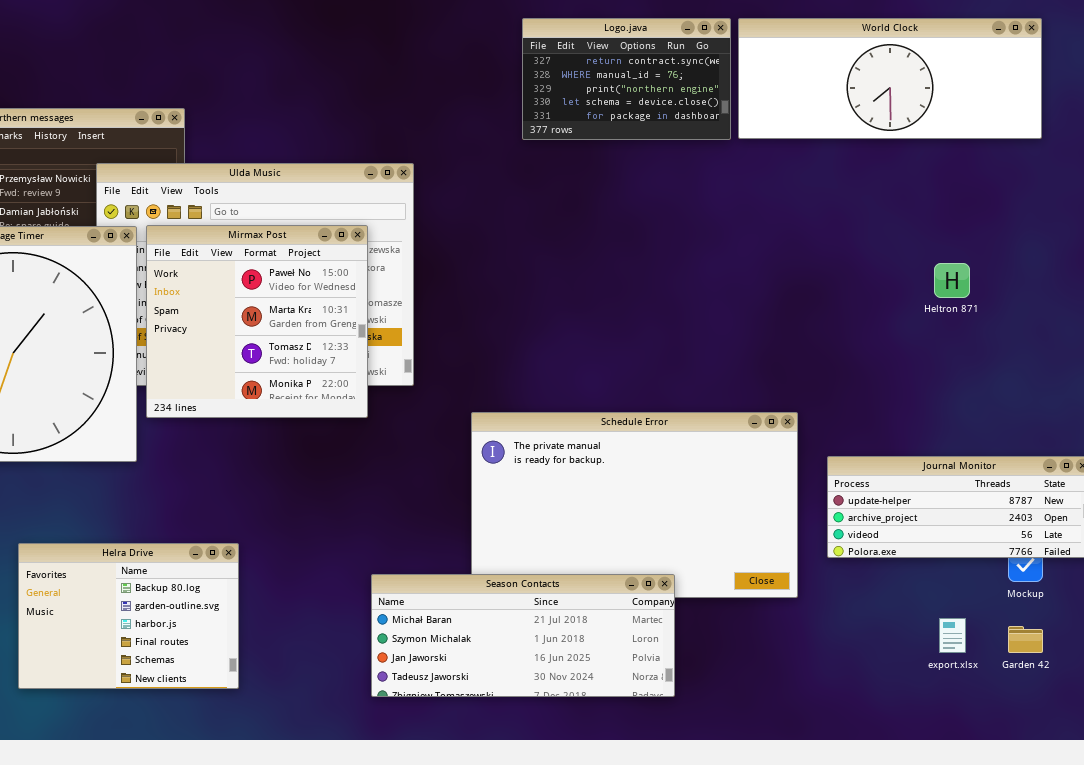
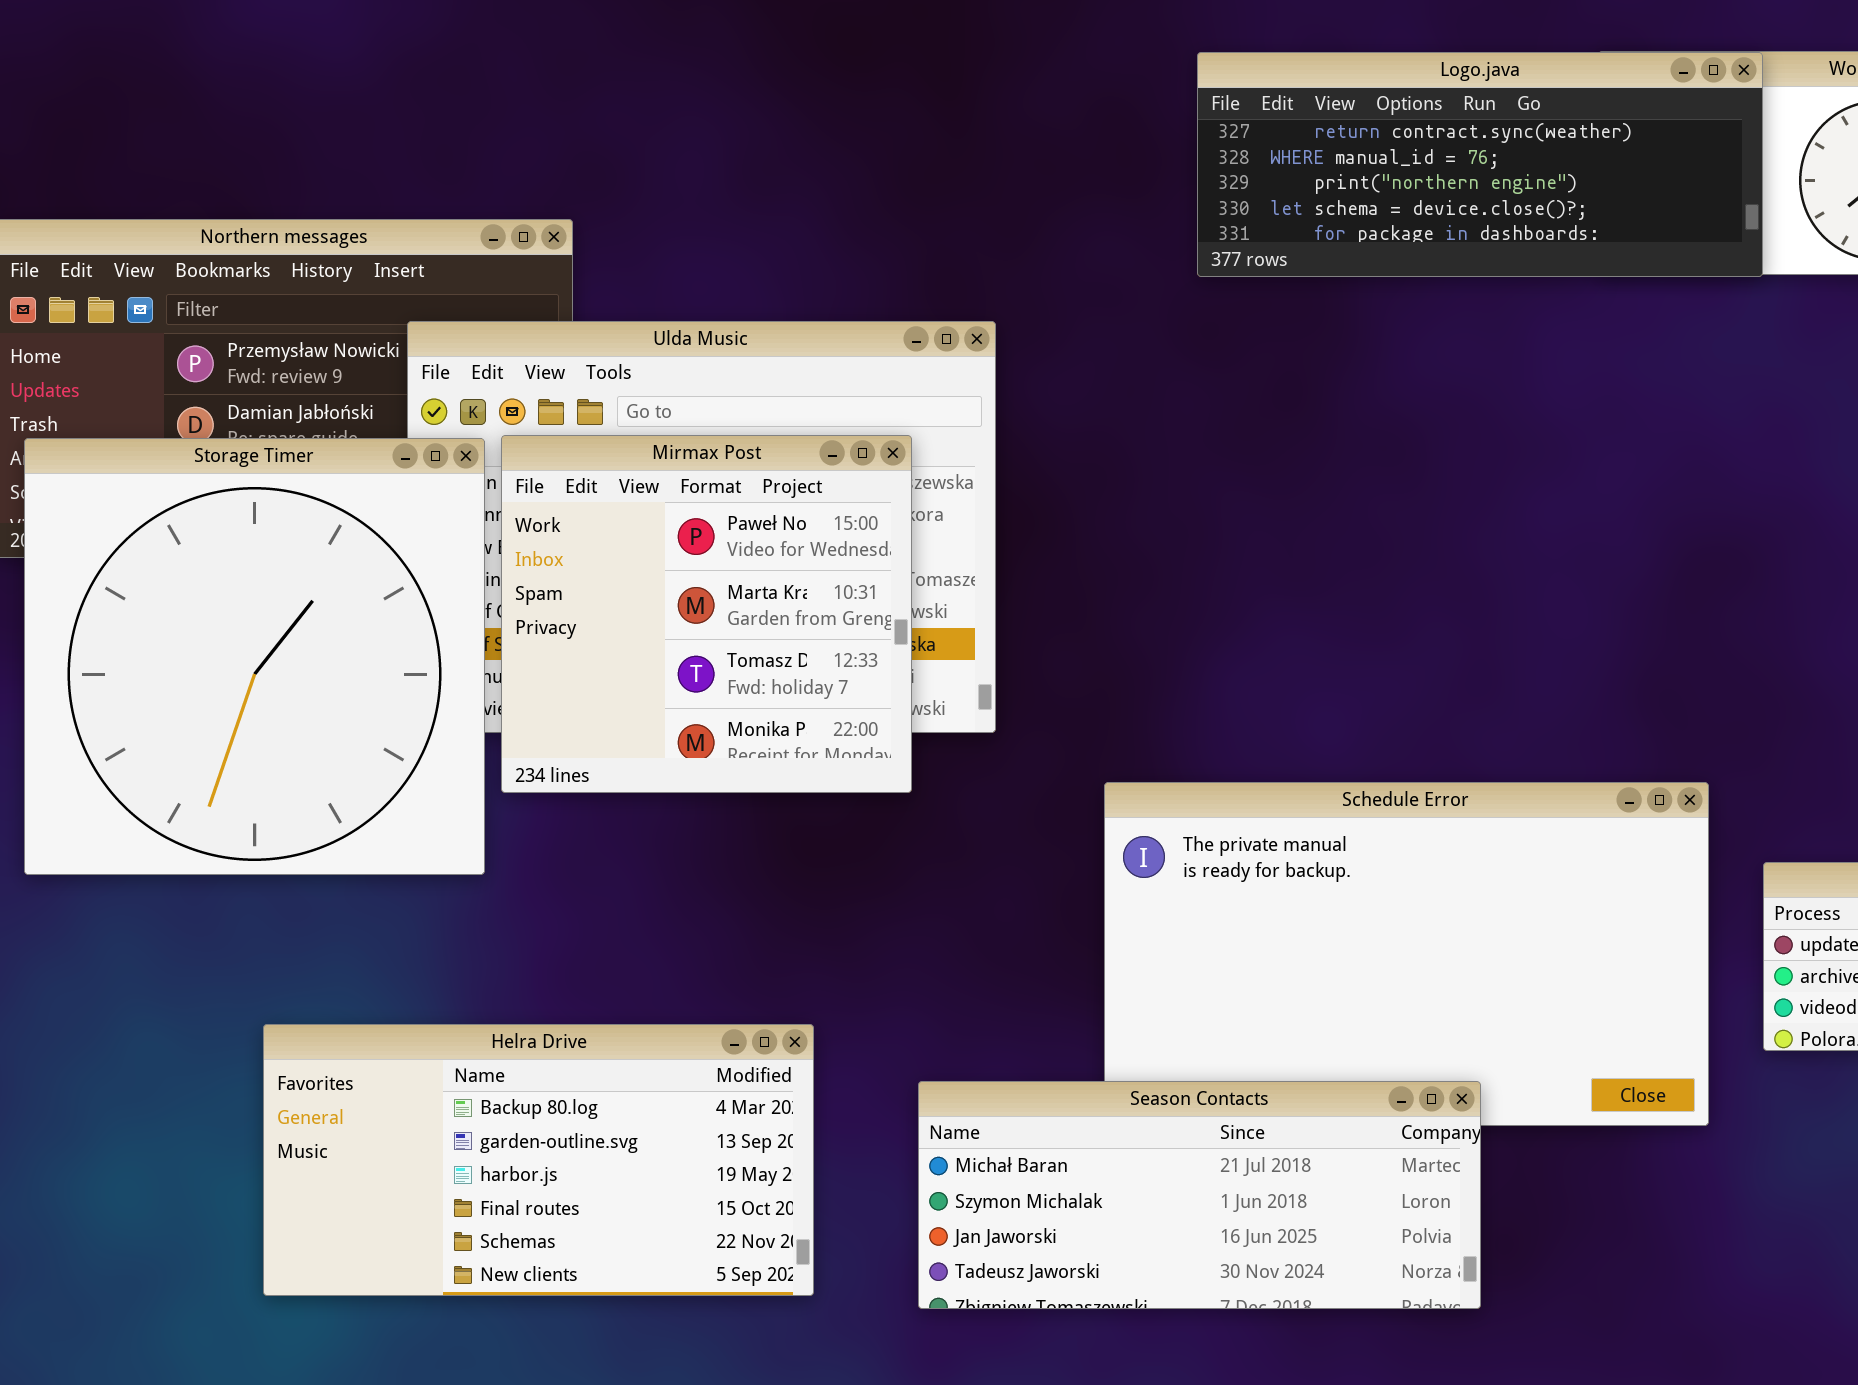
Logo.java: [522,18,731,140] -> [1197,52,1763,277], resized
Helra Drive: [18,543,239,689] -> [263,1024,814,1296], resized

